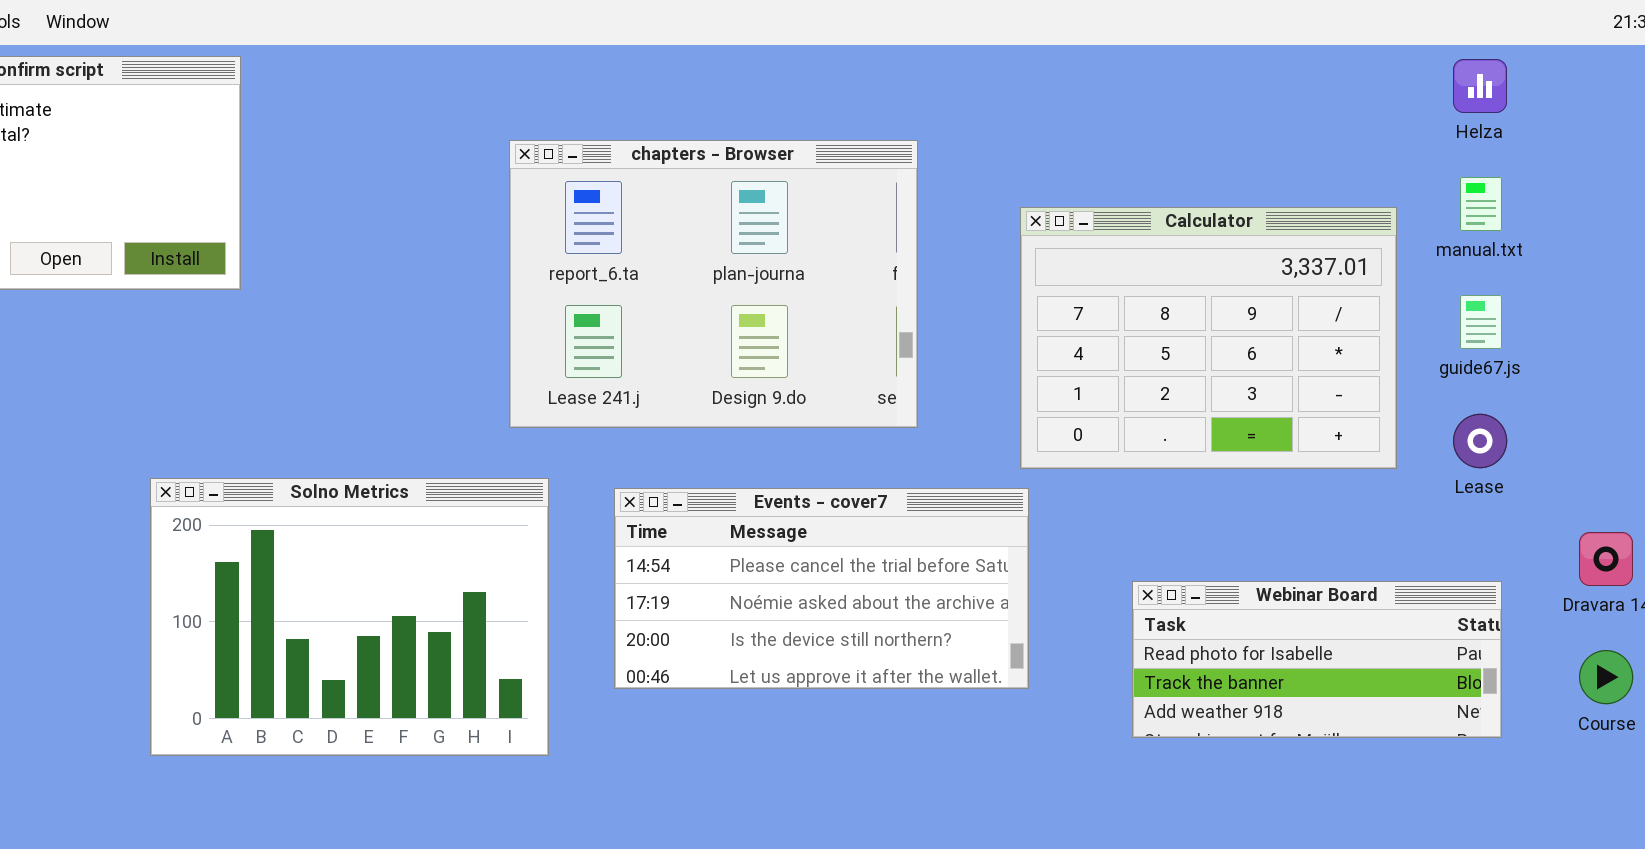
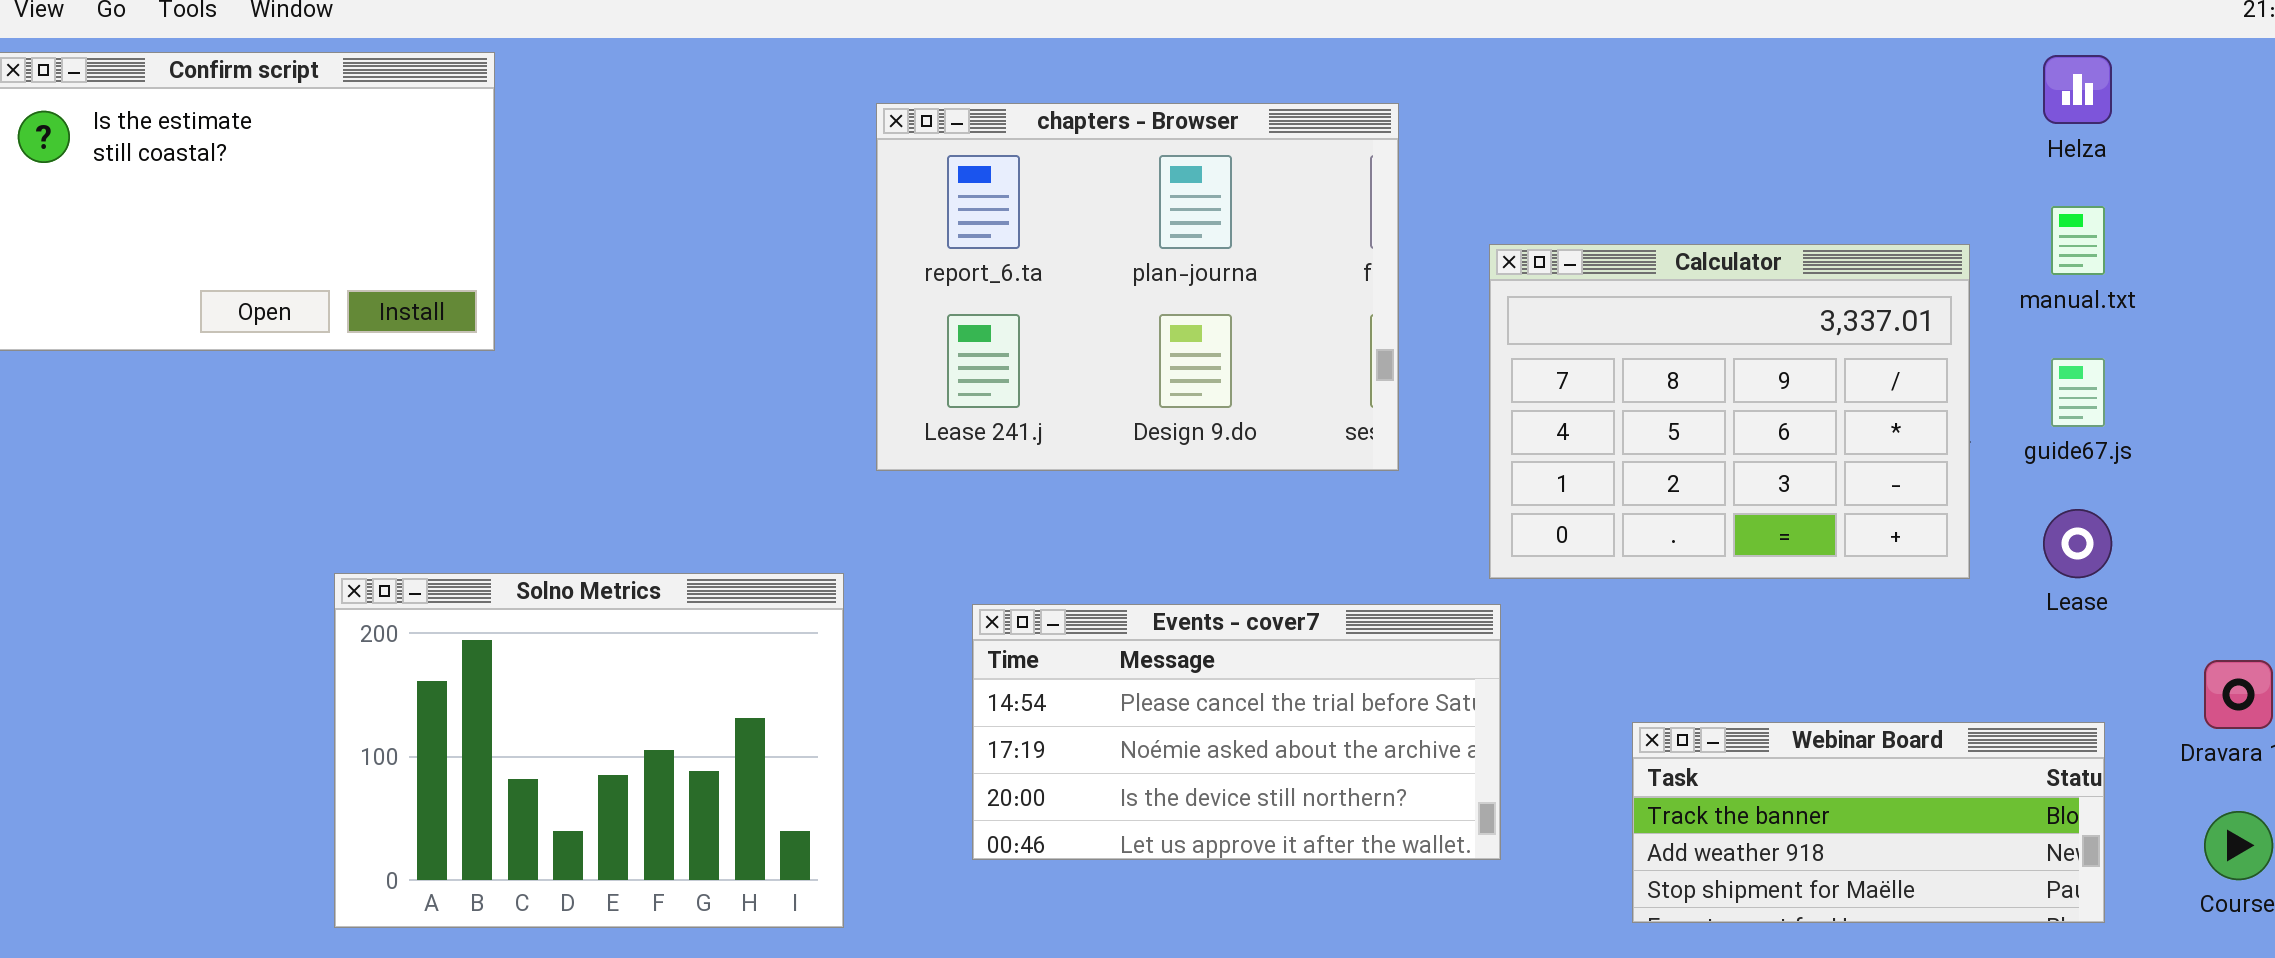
chapters - Browser: [509,140,918,428] -> [876,103,1399,471], moved
Solno Metrics: [150,478,549,756] -> [334,573,844,928], moved
Webinar Board: [1132,581,1502,738] -> [1632,722,2105,923], scrolled down 1 row

